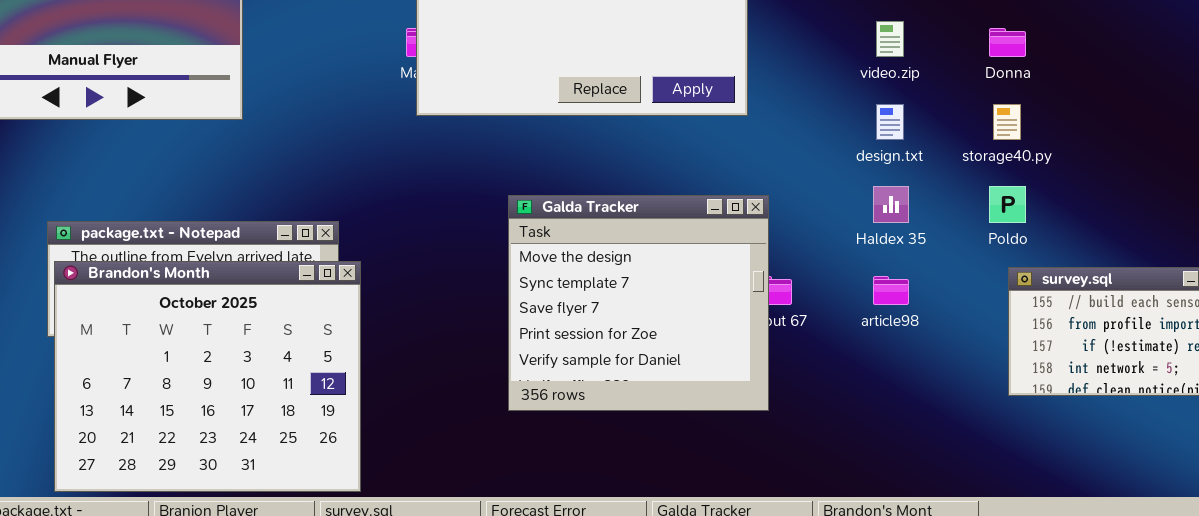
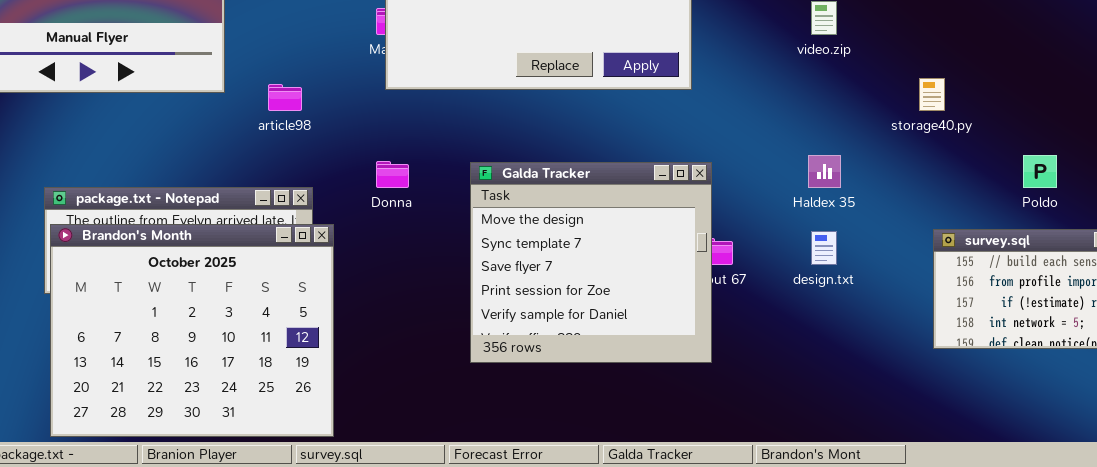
Donna: [989,28,1026,57] -> [376,161,409,188], moved
design.txt: [876,104,904,140] -> [811,231,837,265], moved
Poldo: [989,186,1026,223] -> [1023,155,1057,188], moved
article98: [873,276,909,305] -> [268,84,302,111], moved

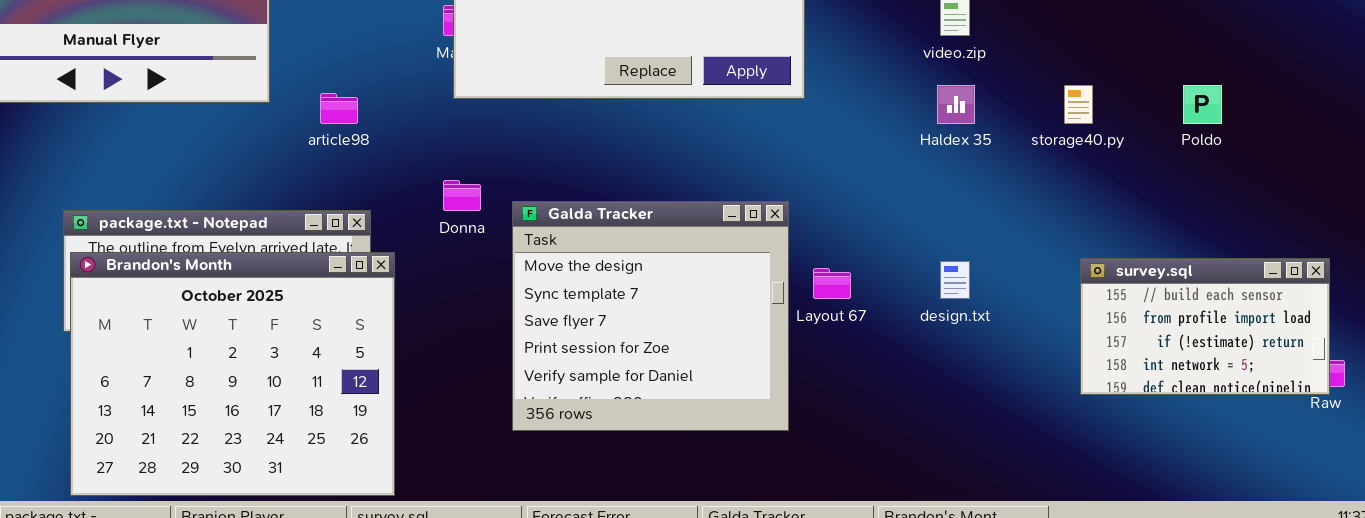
Haldex 35: [808,155,841,188] -> [937,85,975,124], moved
Poldo: [1023,155,1057,188] -> [1183,85,1222,124], moved
Galda Tracker: [470,162,712,363] -> [512,201,789,431], moved

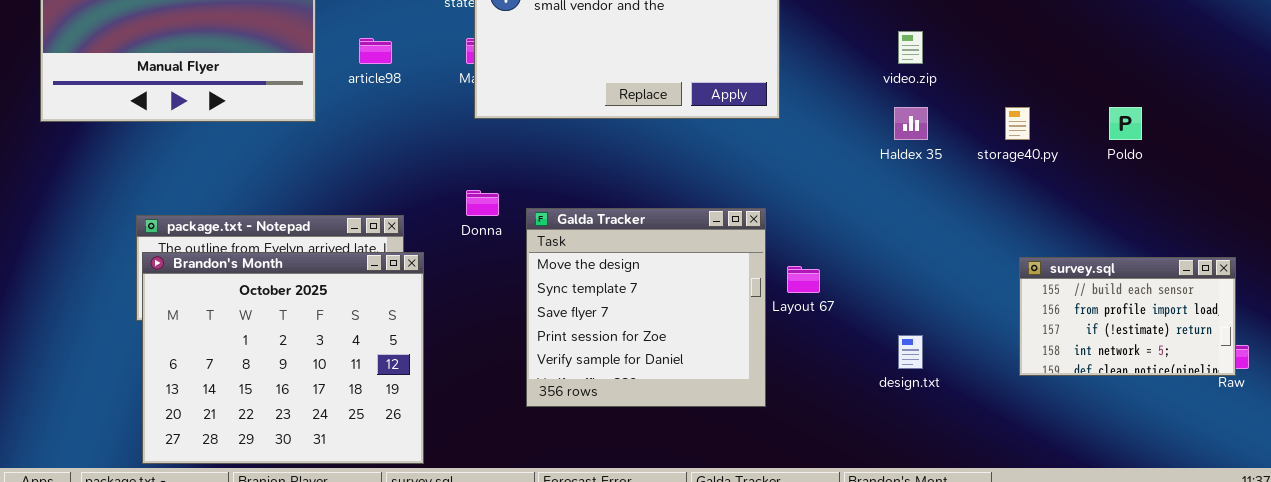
article98: [320,93,358,124] -> [359,38,392,64], moved
design.txt: [940,261,970,299] -> [898,335,923,369], moved

